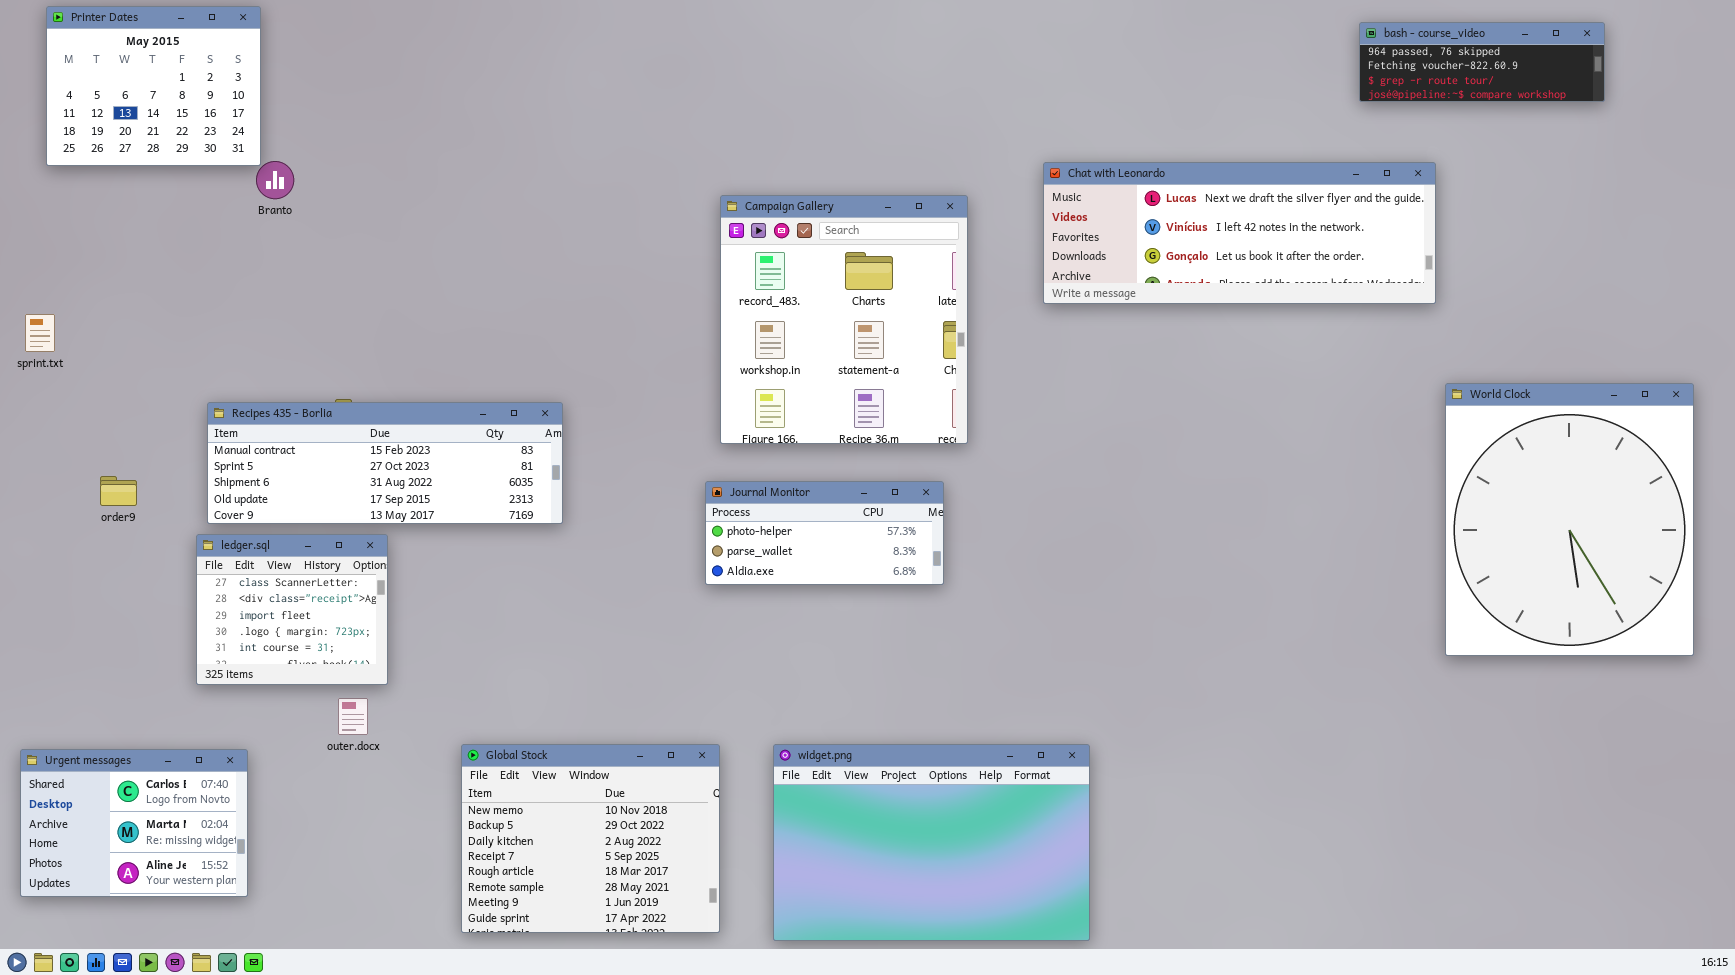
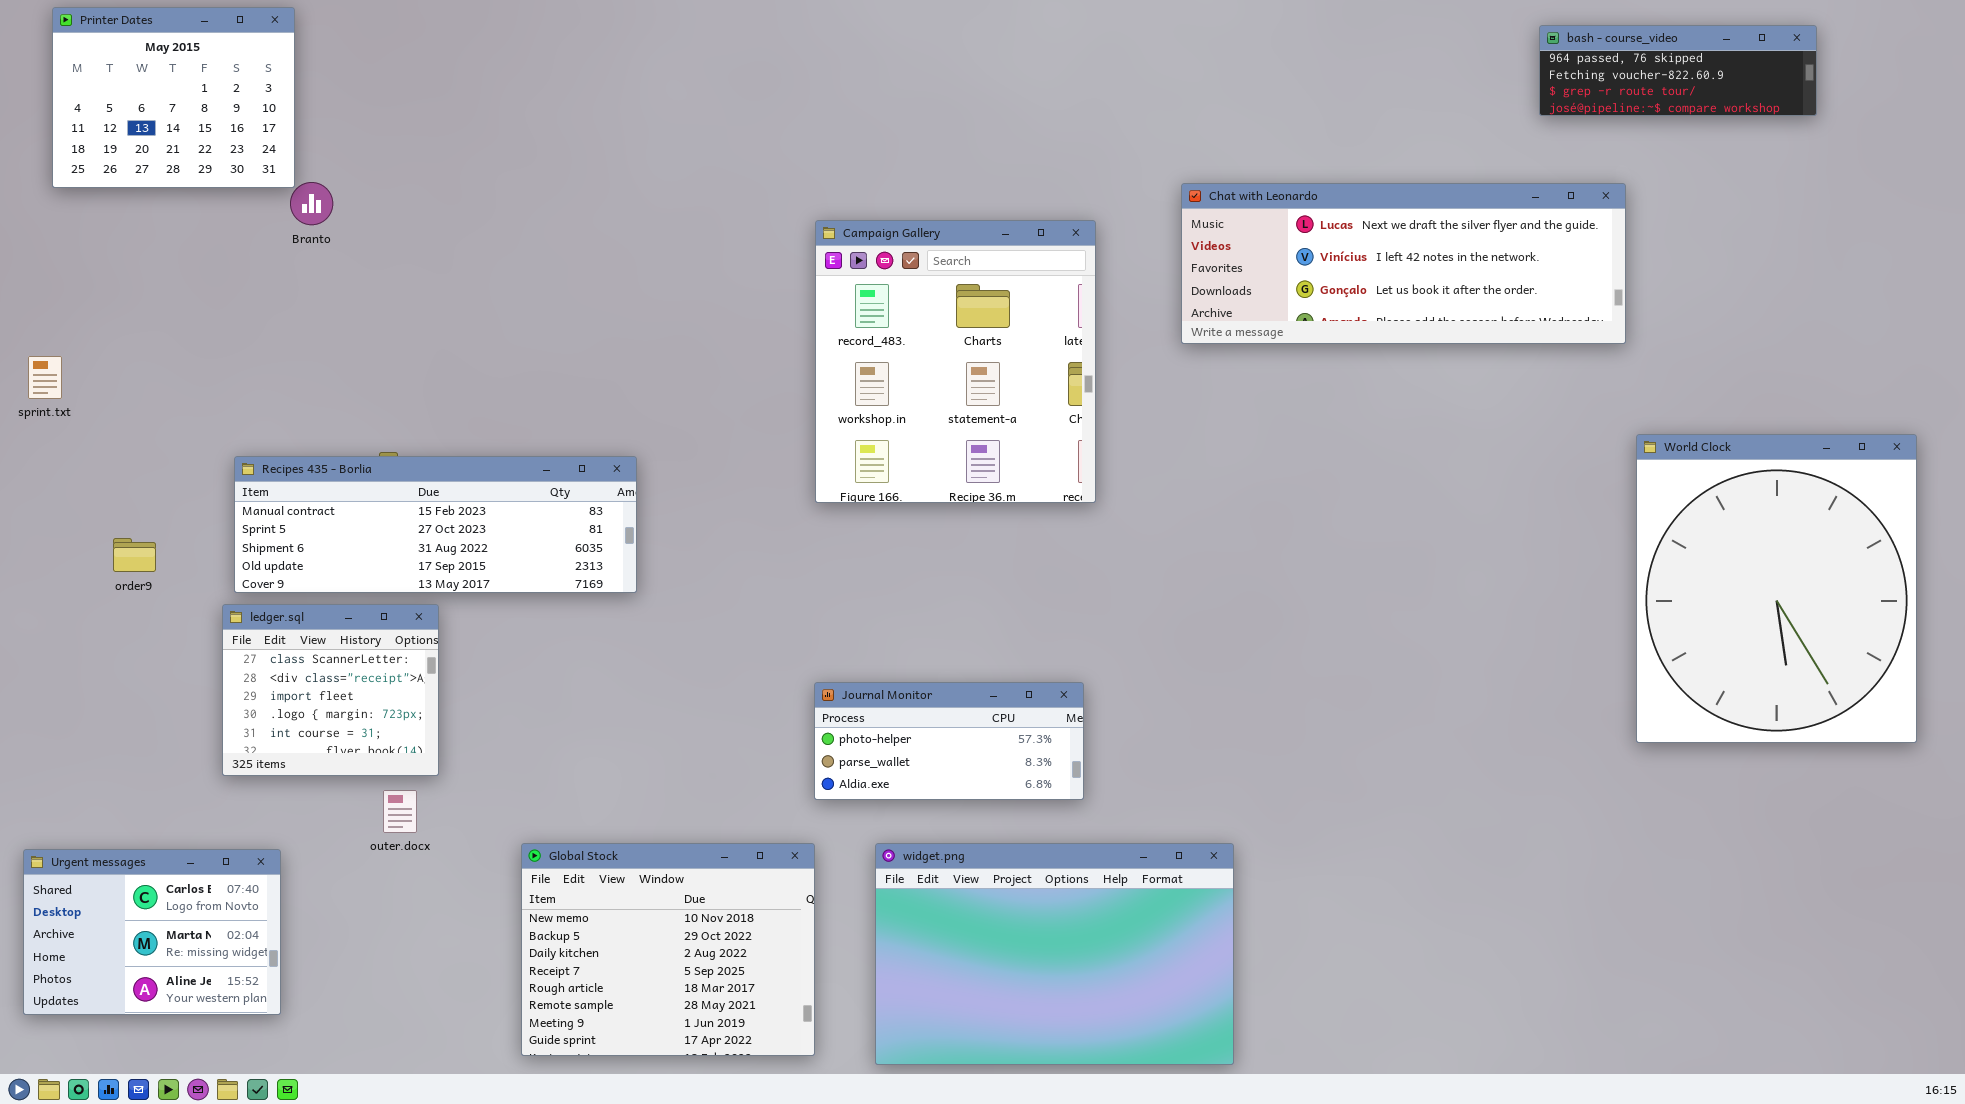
Journal Monitor: [705,481,944,585] -> [814,682,1084,800], moved

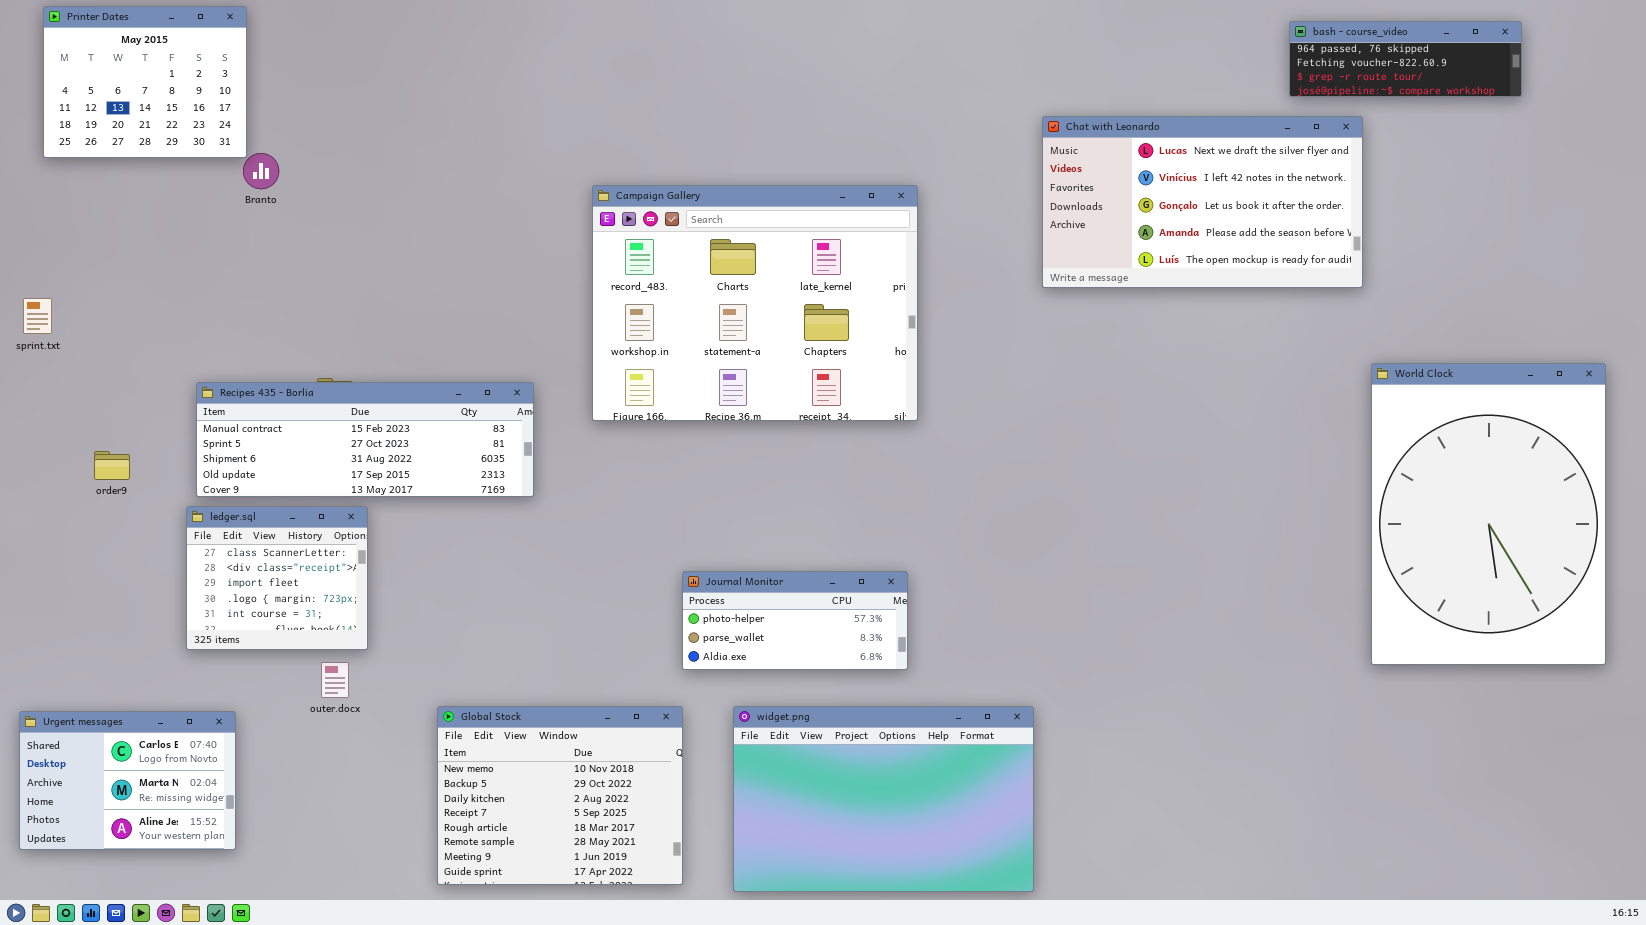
Chat with Leonardo: [1181,183,1626,344] -> [1042,116,1363,288], resized
Campaign Gallery: [815,220,1096,503] -> [592,185,918,421], resized
World Clock: [1636,434,1917,743] -> [1371,363,1606,665], resized

